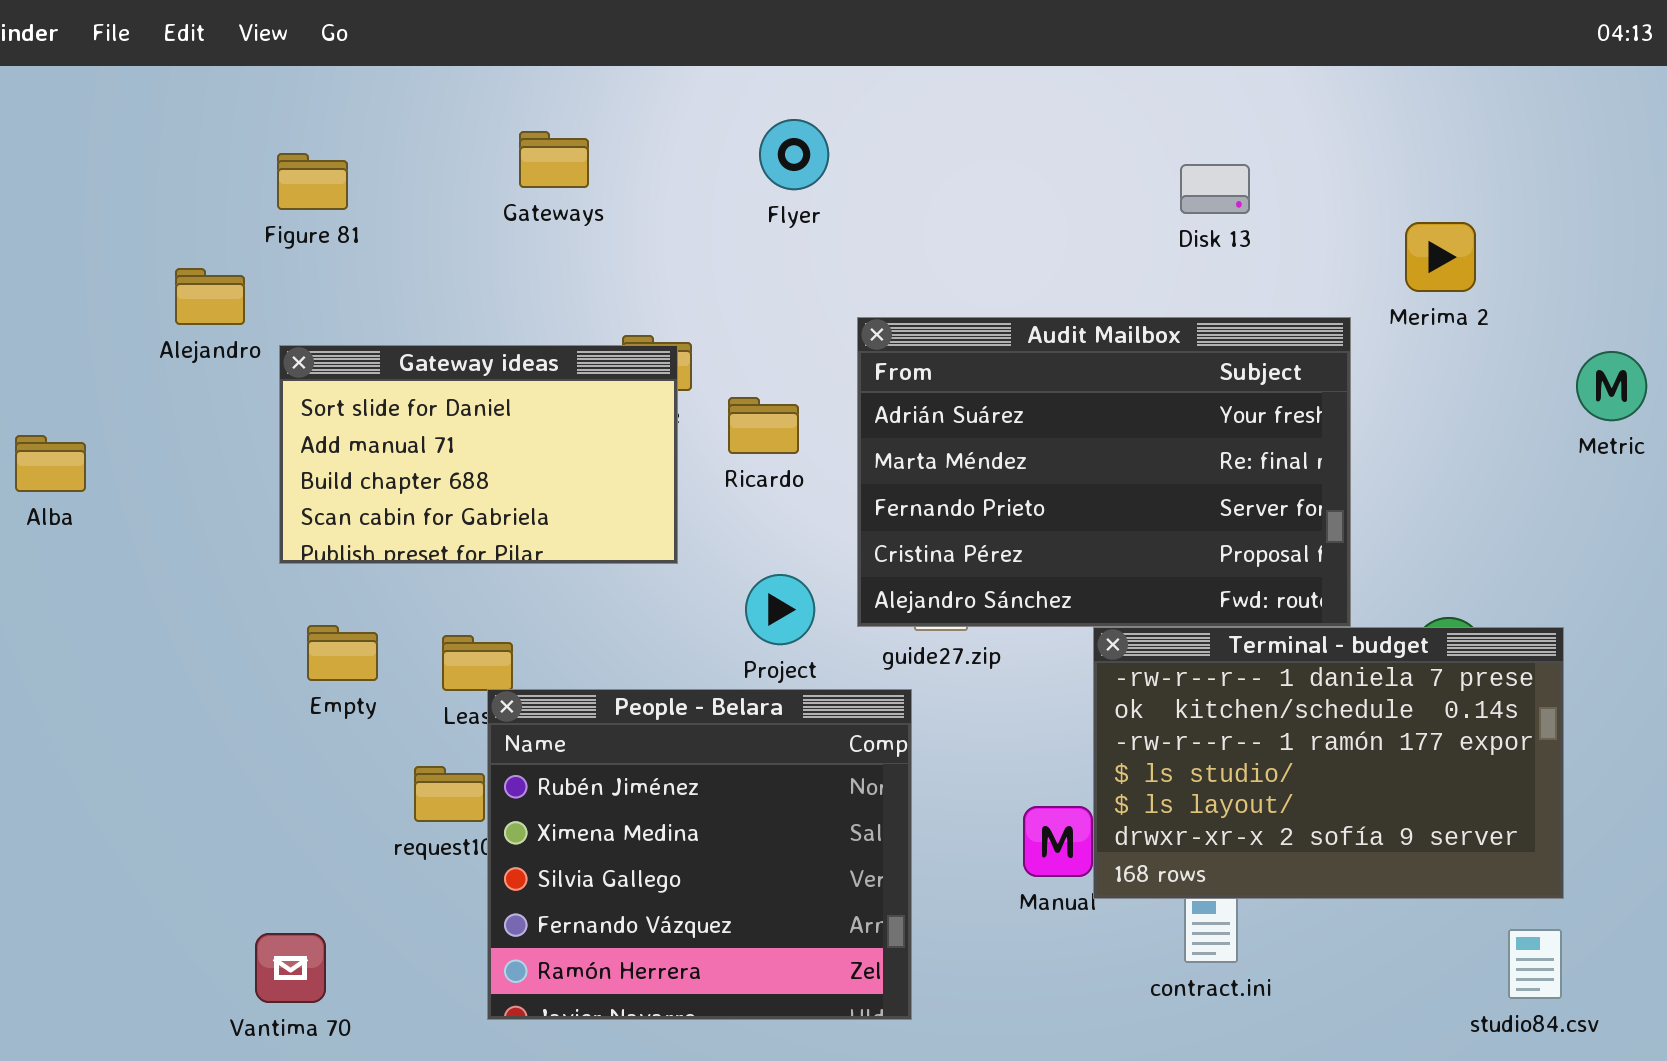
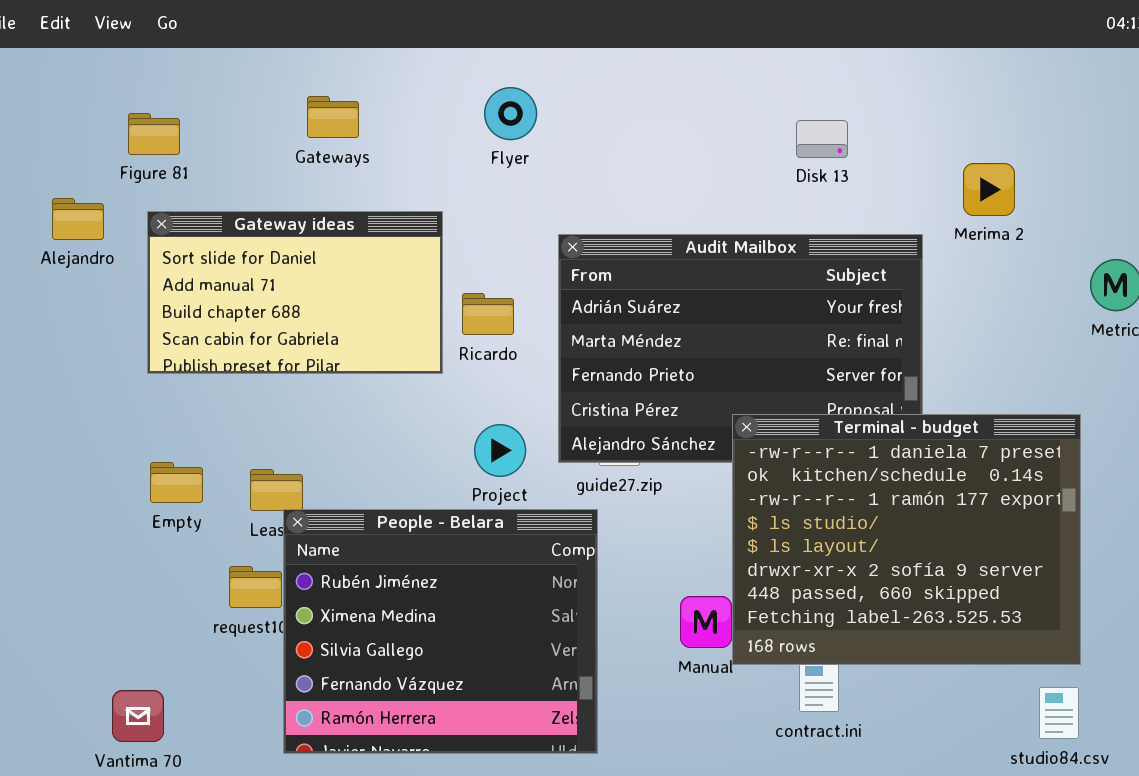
Gateway ideas: [279,345,678,564] -> [147,211,443,374], moved
Terminal - budget: [1093,627,1564,899] -> [732,414,1081,665], resized

